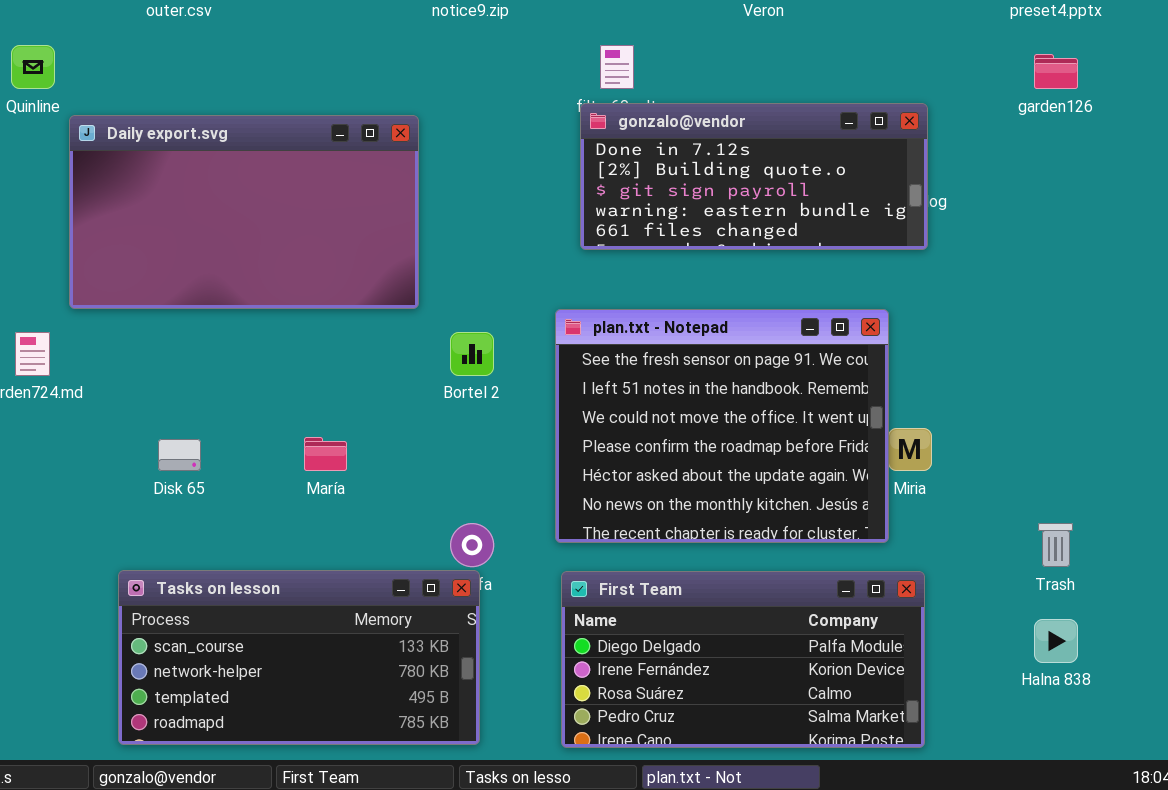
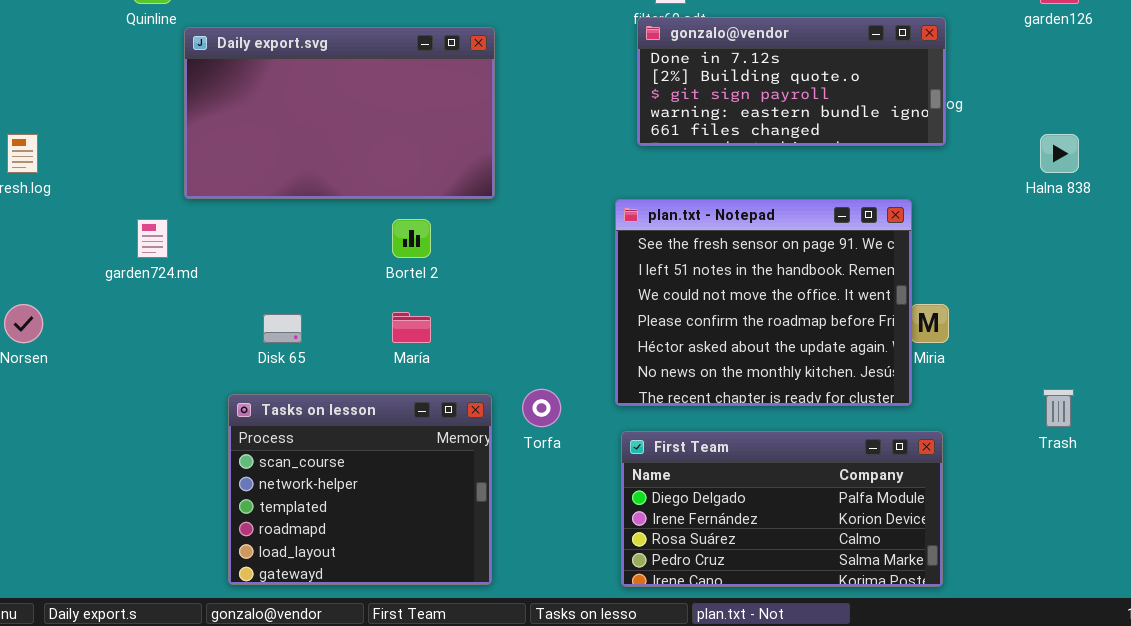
Bortel 2: [450,332,494,376] -> [392,219,431,258], moved
Tasks on lesson: [118,570,480,745] -> [228,394,492,585], resized
Halna 838: [1034,619,1078,663] -> [1040,134,1079,173], moved

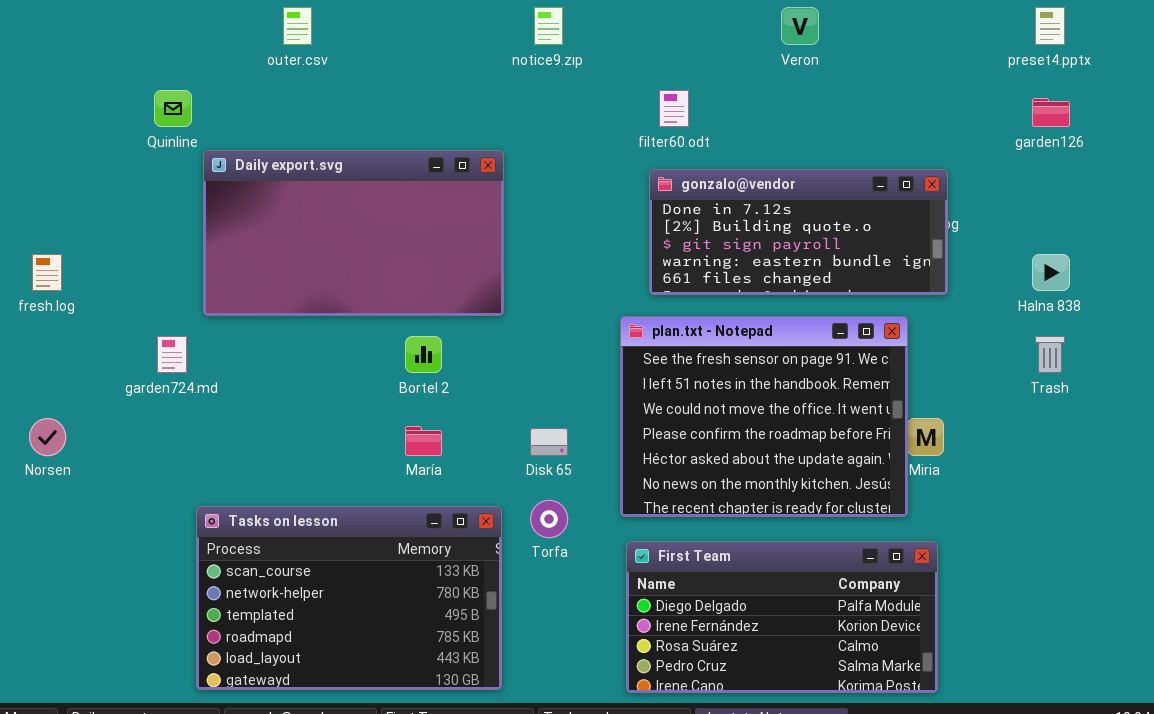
gonzalo@vendor: [637,17,946,146] -> [649,169,948,295], moved
Disk 65: [263,314,302,343] -> [530,428,568,456], moved
Trash: [1043,389,1074,427] -> [1035,336,1065,373], moved
Tasks on lesson: [228,394,492,585] -> [196,506,502,690], resized

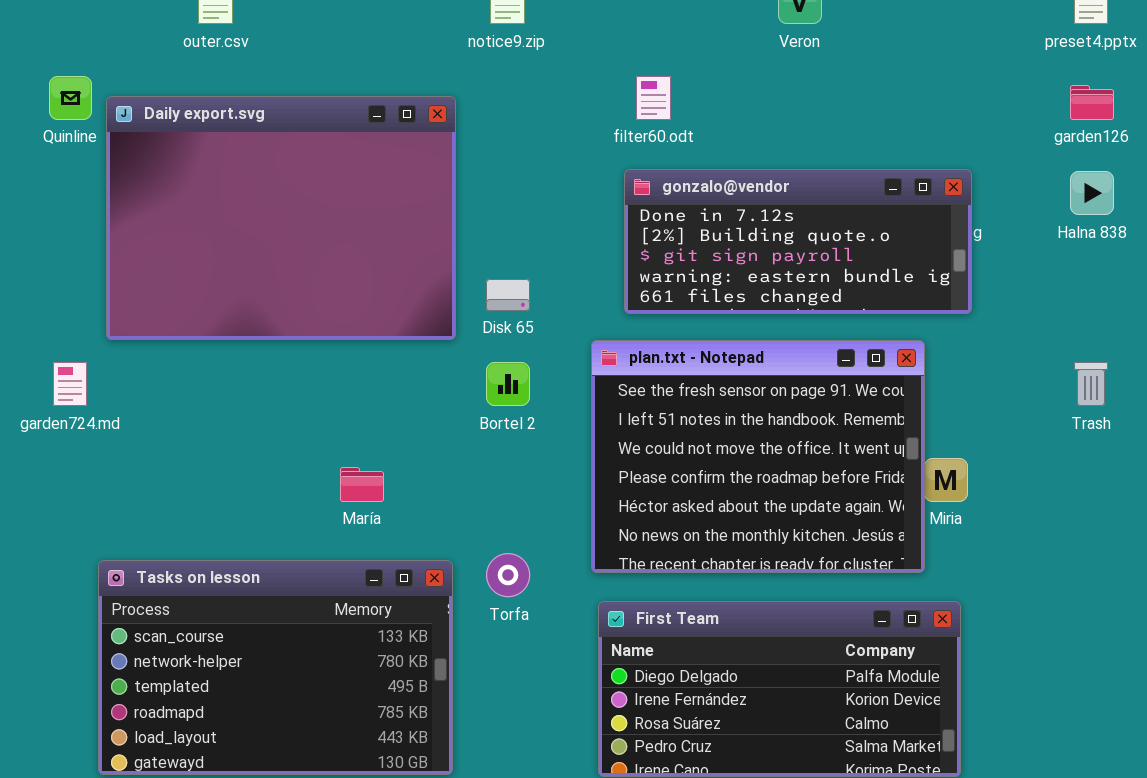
Daily export.svg: [203,150,504,316] -> [106,96,456,340], resized
Halna 838: [1032,254,1070,291] -> [1070,171,1114,215], moved
Bortel 2: [405,336,442,373] -> [486,362,530,406], moved
Disk 65: [530,428,568,456] -> [486,279,530,311], moved

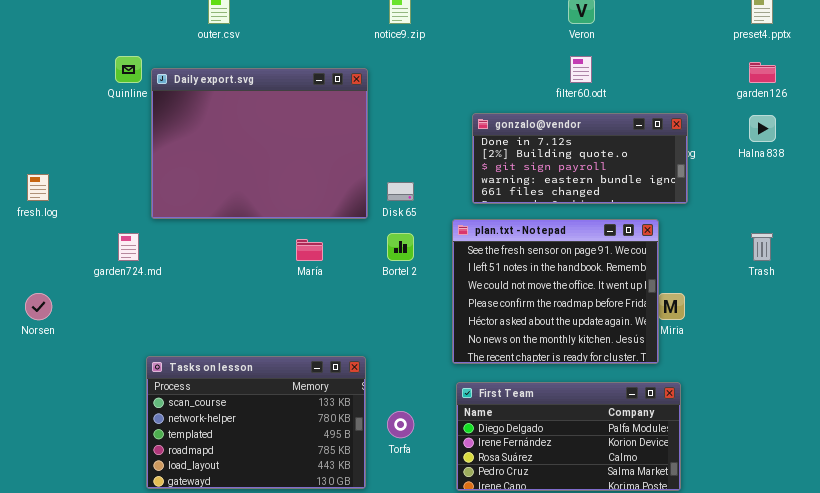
filter60.odt: [636,76,671,120] -> [570,56,592,83], moved
María: [340,467,384,502] -> [296,239,323,261], moved
Torfa: [486,553,530,597] -> [387,411,414,438], moved

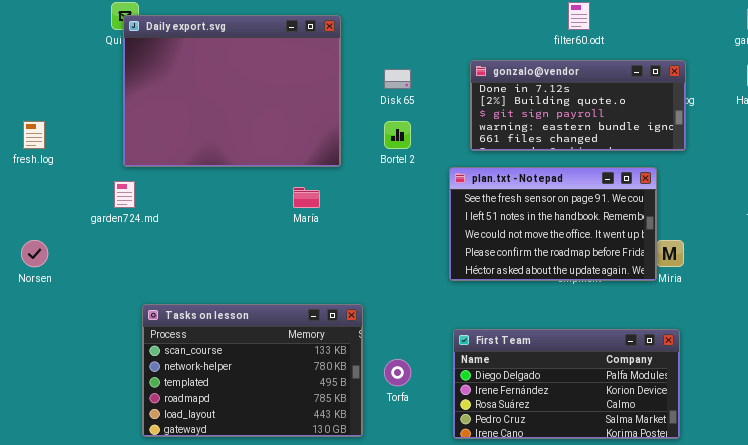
Daily export.svg: [151,68,368,219] -> [123,15,341,167], moved
Disk 65: [387,182,414,201] -> [384,69,411,89], moved
plan.txt - Notepad: [452,219,659,364] -> [449,167,657,281], resized
Bortel 2: [387,233,414,261] -> [384,121,411,149], moved

